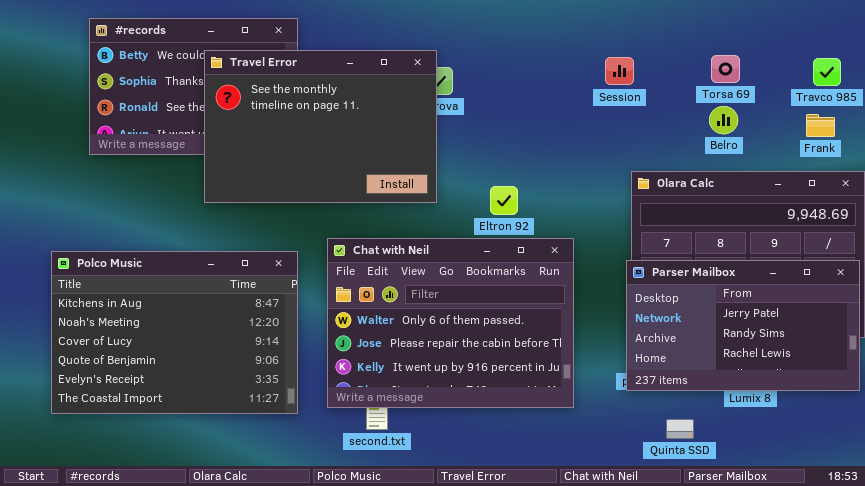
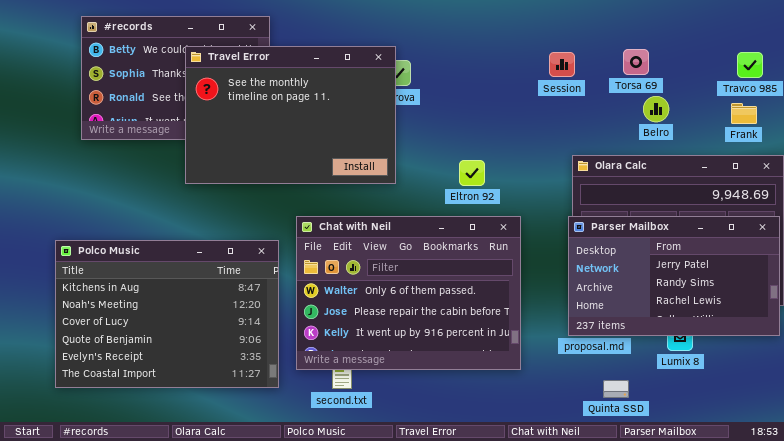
Torsa 69: [711,55,740,83] -> [623,49,649,75], moved
Eltron 92: [490,186,518,215] -> [459,160,485,186], moved
Polco Music: [51,251,298,414] -> [55,240,279,388], moved
Parser Mailbox: [626,260,860,391] -> [568,216,780,336], moved

